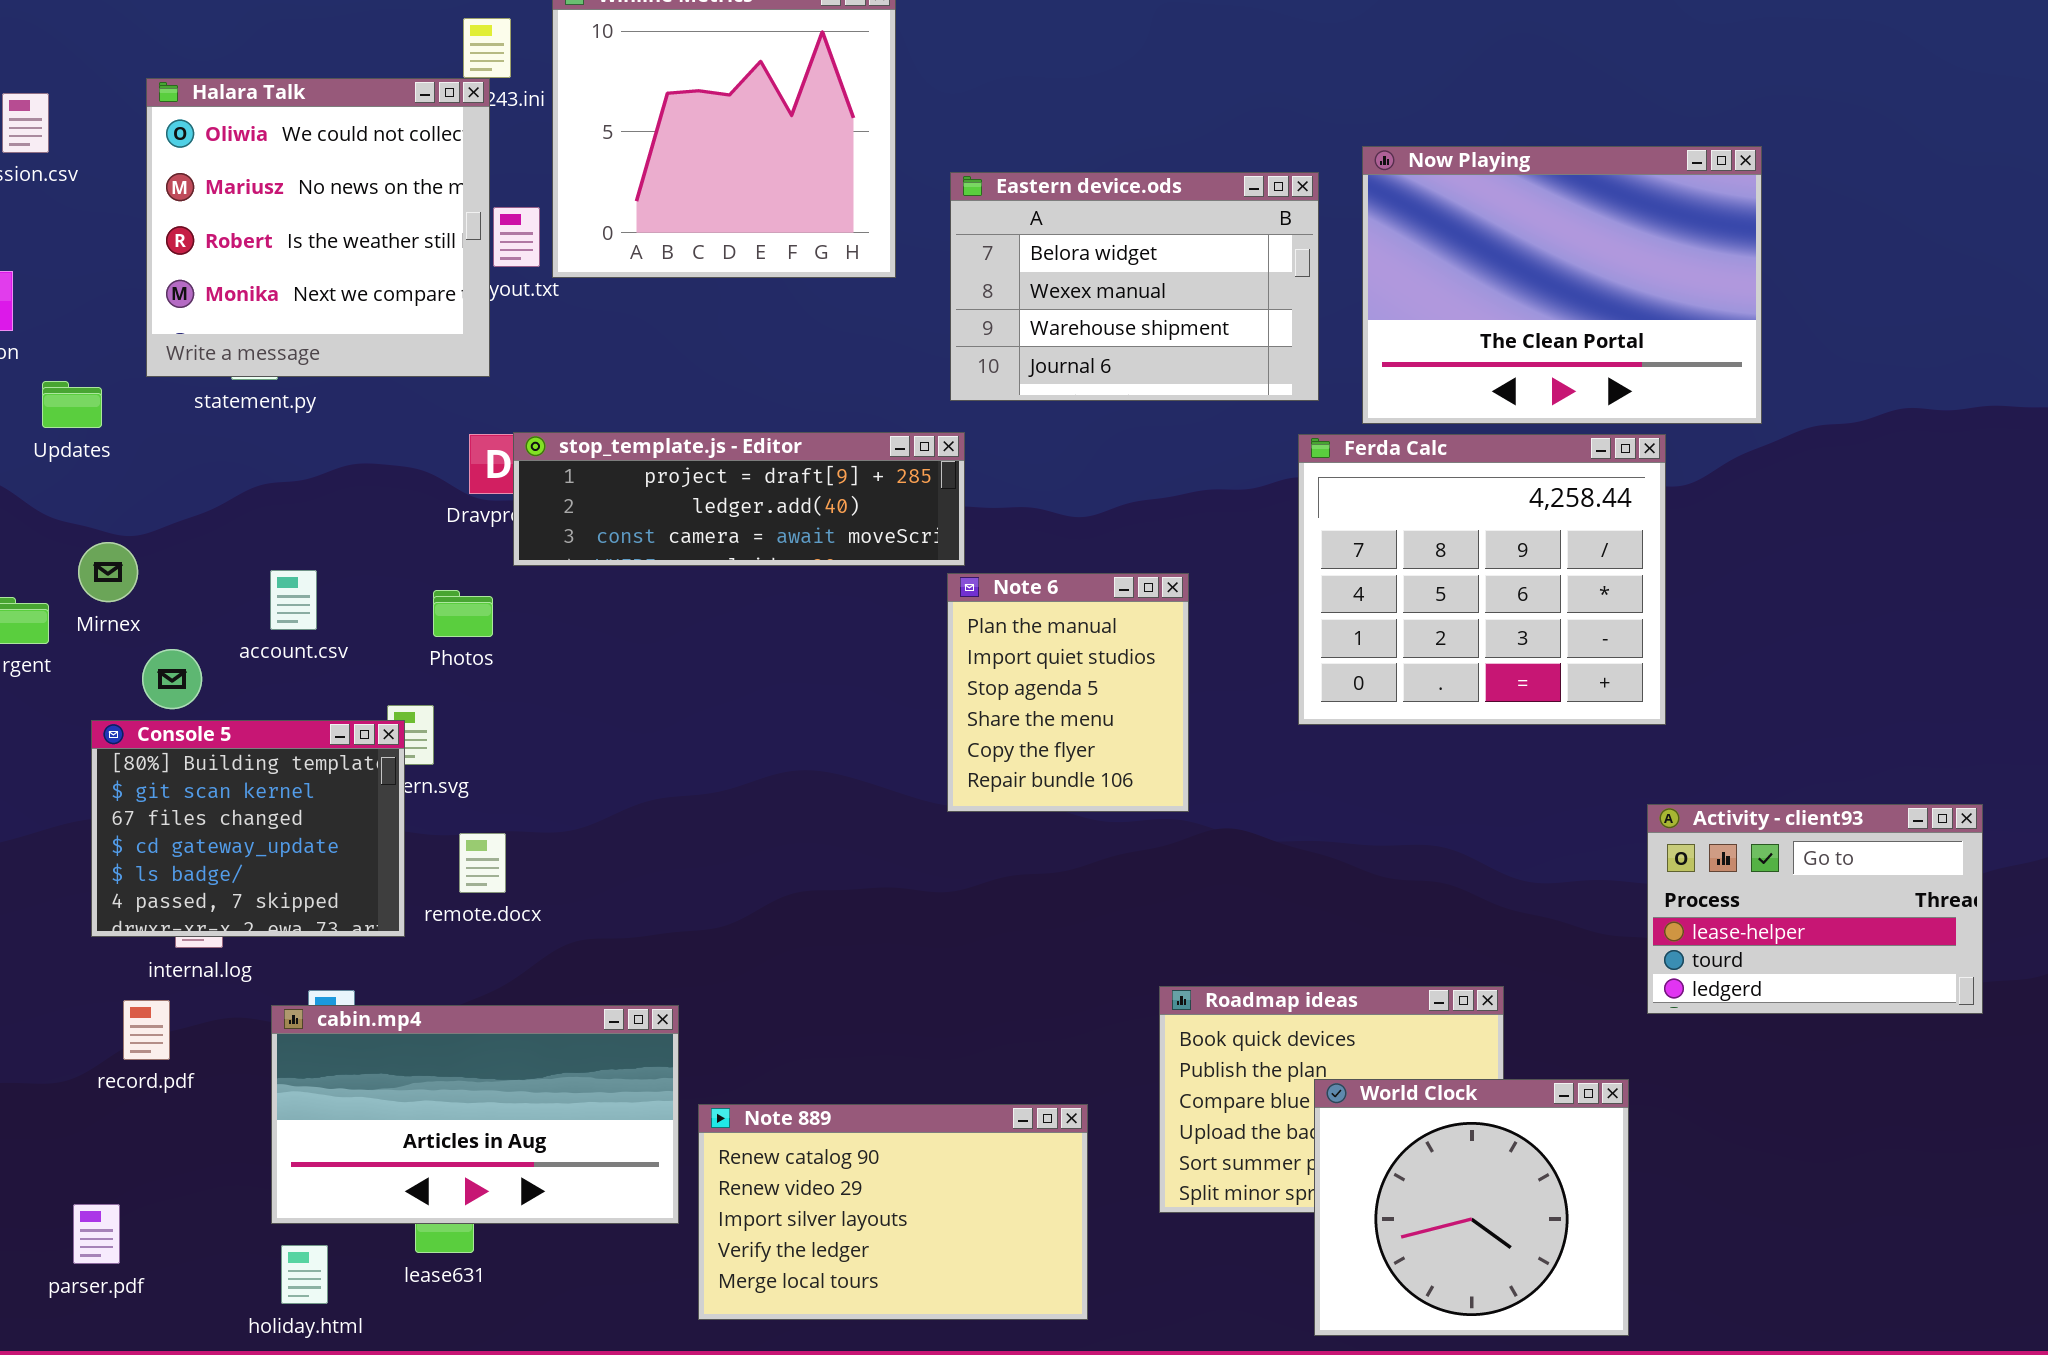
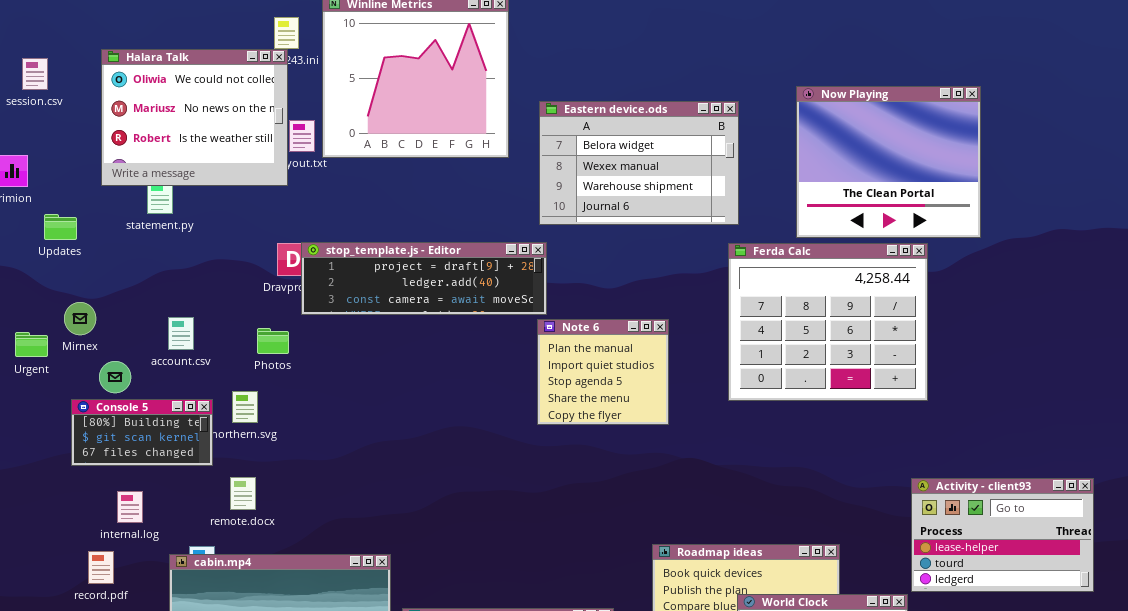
Halara Talk: [146,78,490,377] -> [101,49,288,186], resized
Now Playing: [1362,146,1762,424] -> [796,86,981,238], resized
Note 6: [947,573,1189,812] -> [537,319,669,425], resized
Console 5: [91,720,405,937] -> [71,399,213,466], resized
Activity - client93: [1647,804,1983,1014] -> [911,478,1094,592], moved
remote.docx: [459,833,506,893] -> [230,477,256,510], moved

